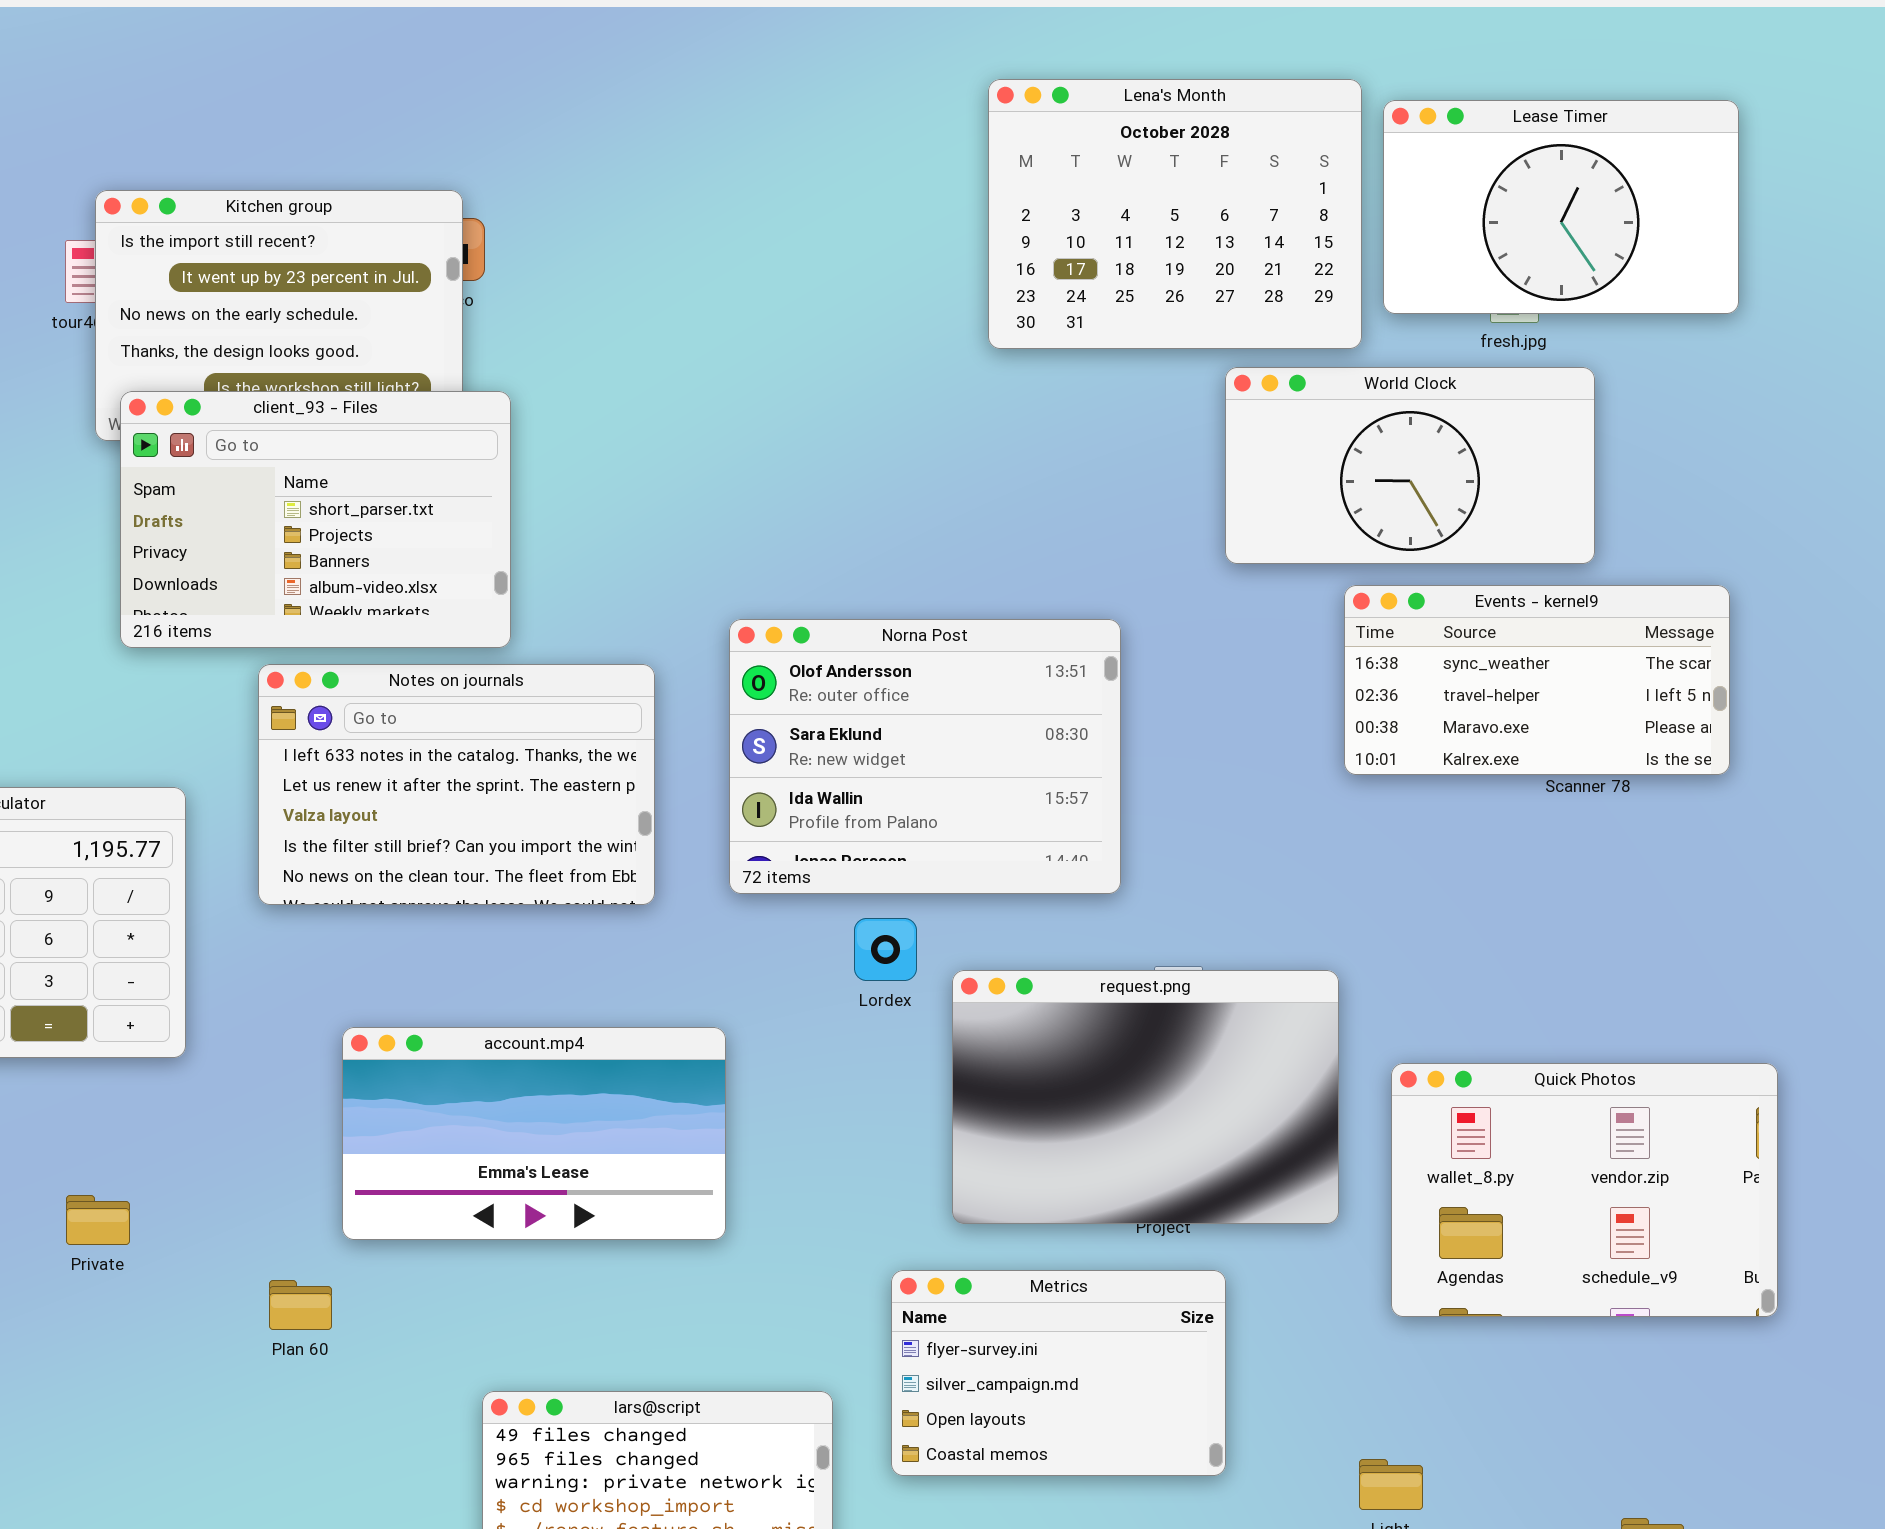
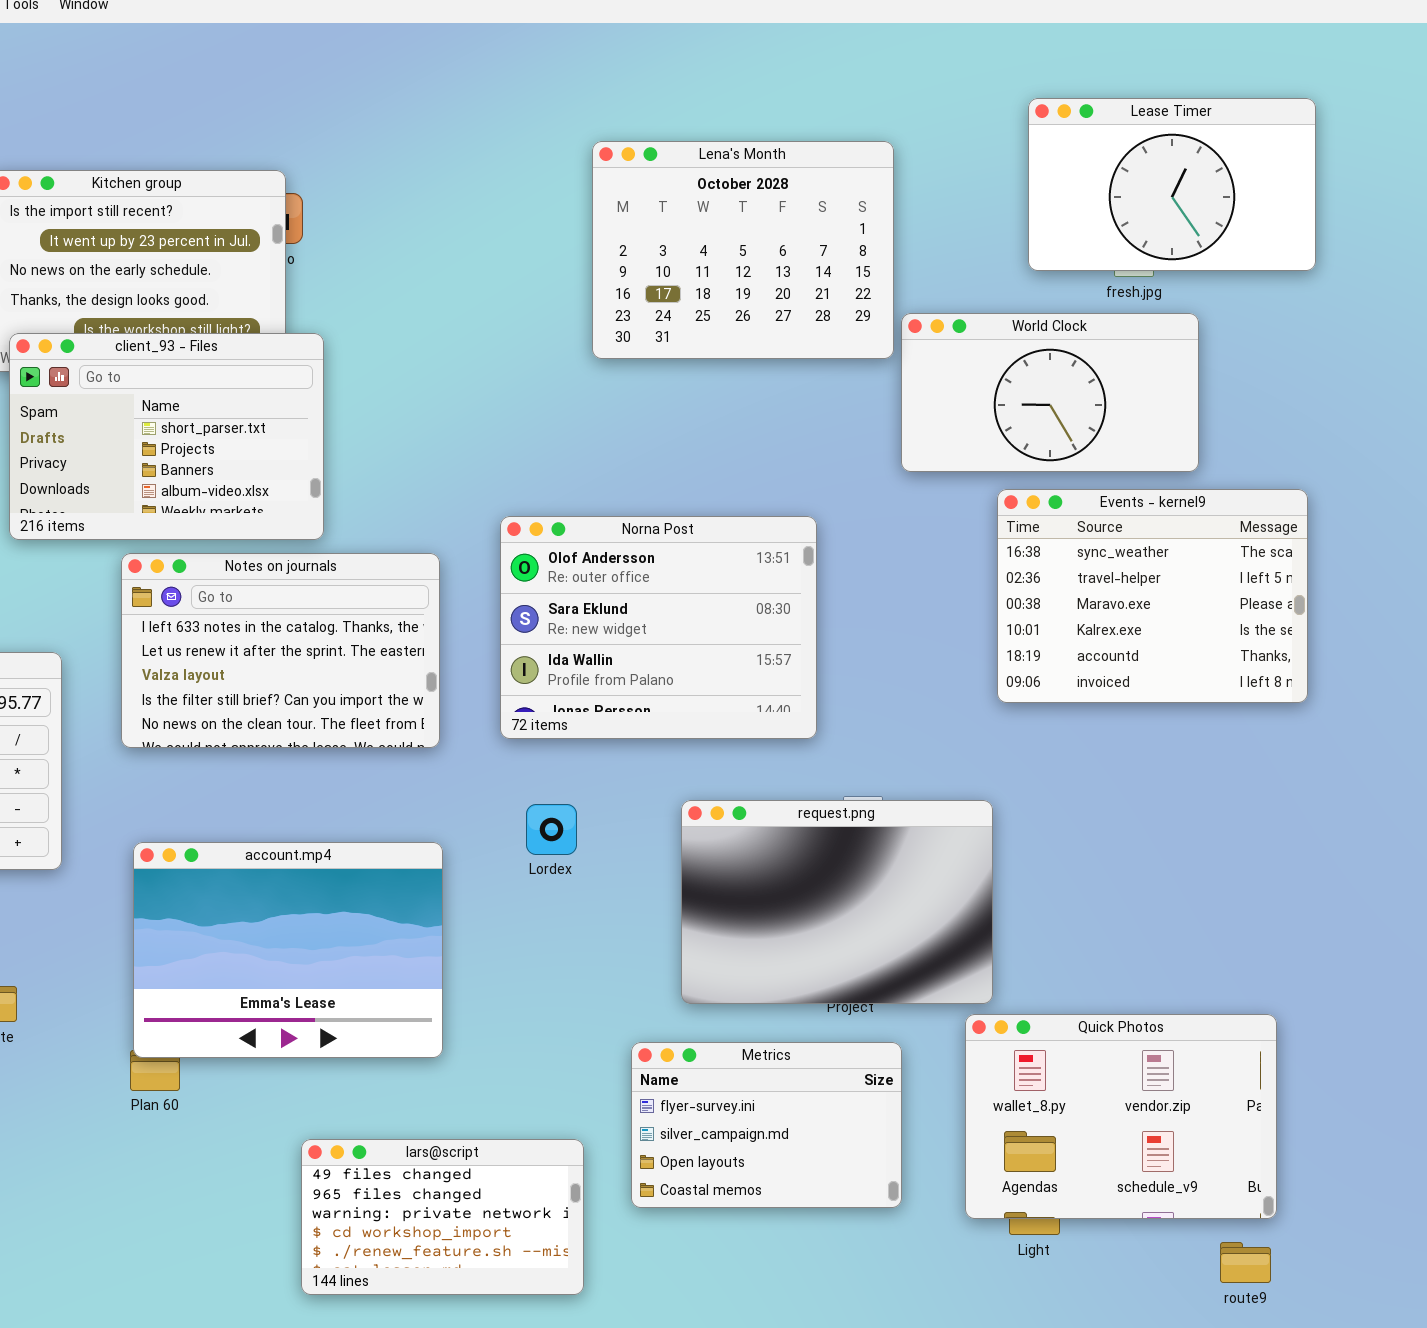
Lena's Month: [988,79,1362,349] -> [592,141,894,359], moved
Events - kernel9: [1344,585,1730,775] -> [997,489,1308,703], resized
Lordex: [854,918,917,981] -> [526,804,577,855], moved
account.mp4: [342,1027,726,1240] -> [133,842,443,1058], moved, resized
Quick Photos: [1391,1063,1778,1317] -> [965,1014,1277,1219], moved

